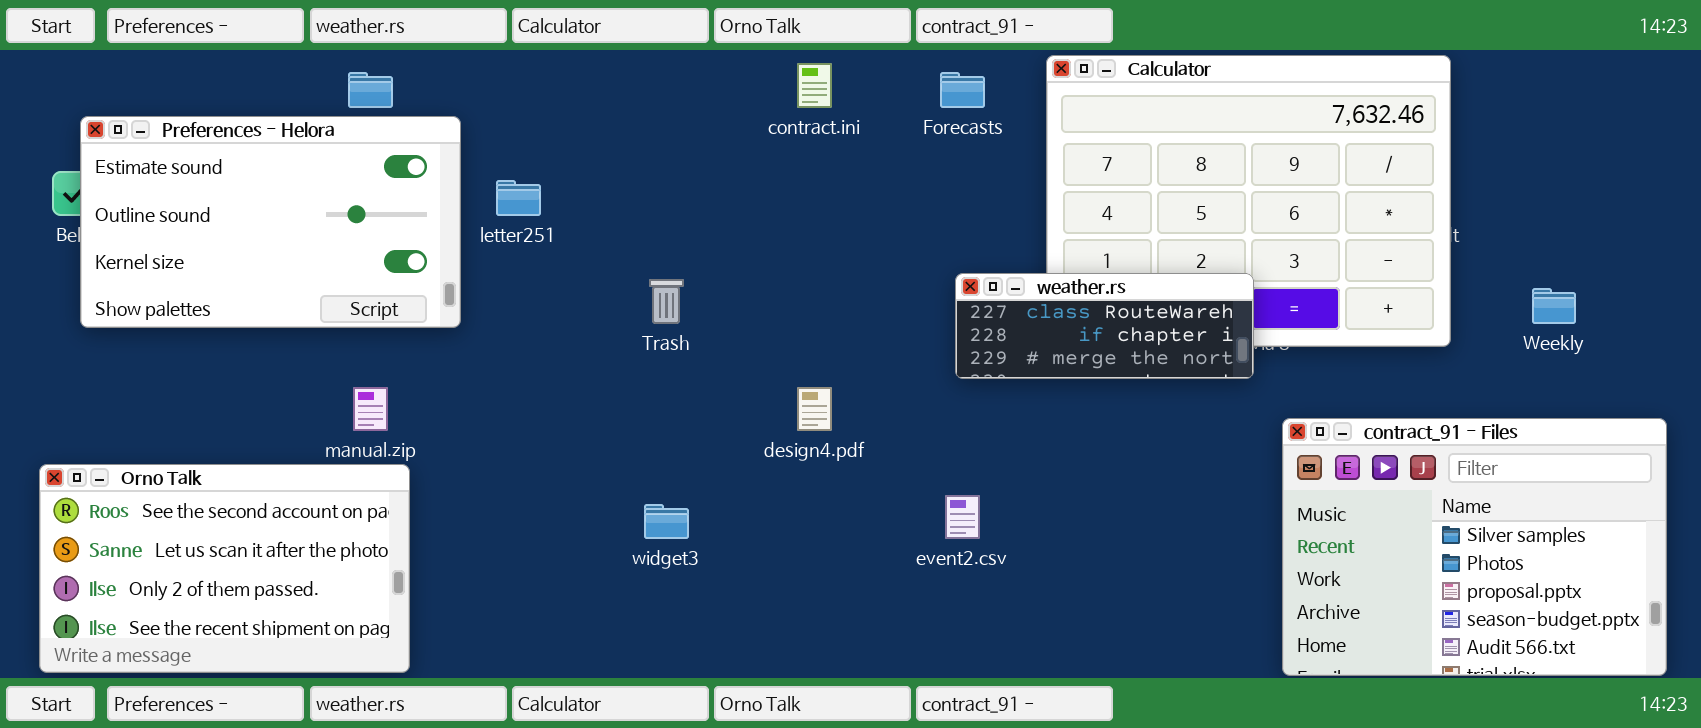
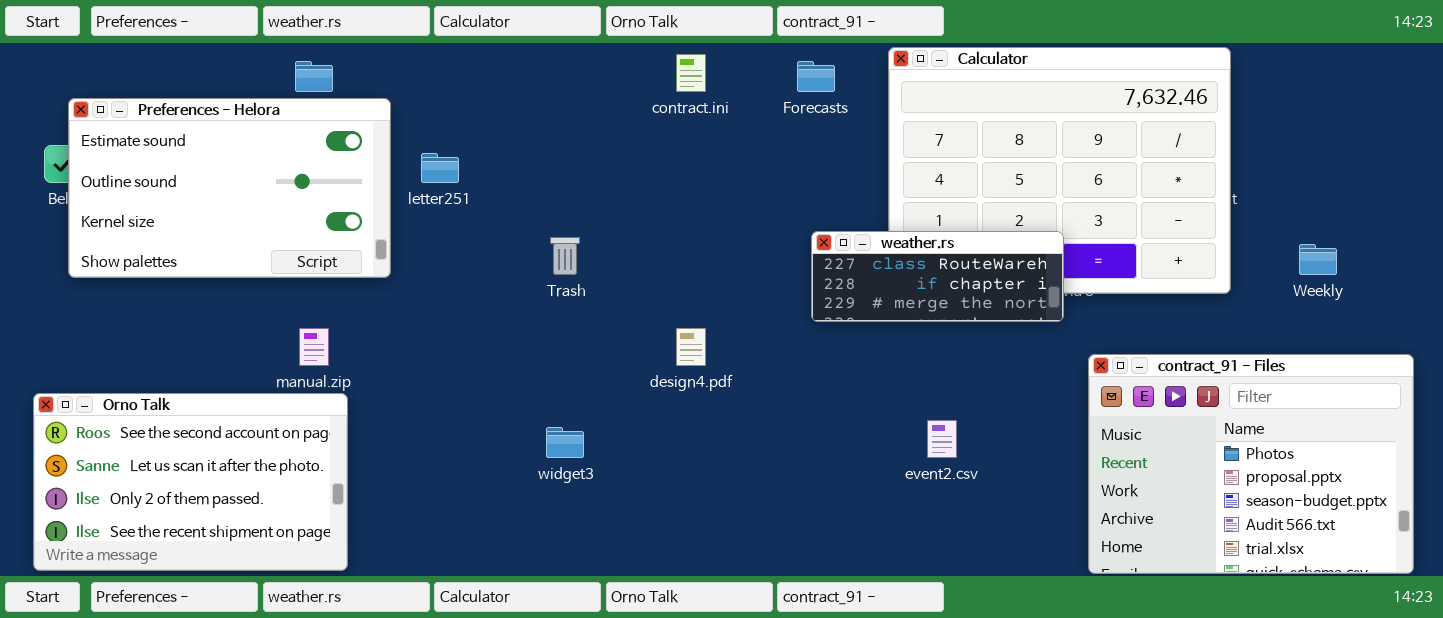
contract_91 - Files: [1282,418,1667,676] -> [1088,354,1414,574], scrolled down 1 row
event2.csv: [945,495,980,539] -> [927,420,957,458], moved

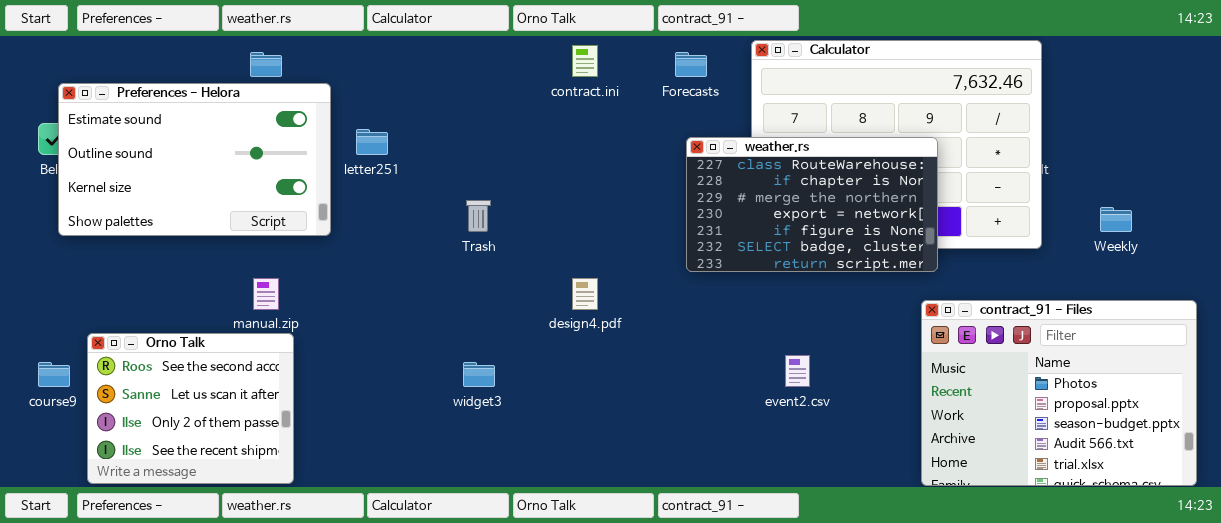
weather.rs: [811,231,1064,322] -> [686,137,938,272], resized
Orno Talk: [33,393,348,571] -> [87,333,294,484], resized

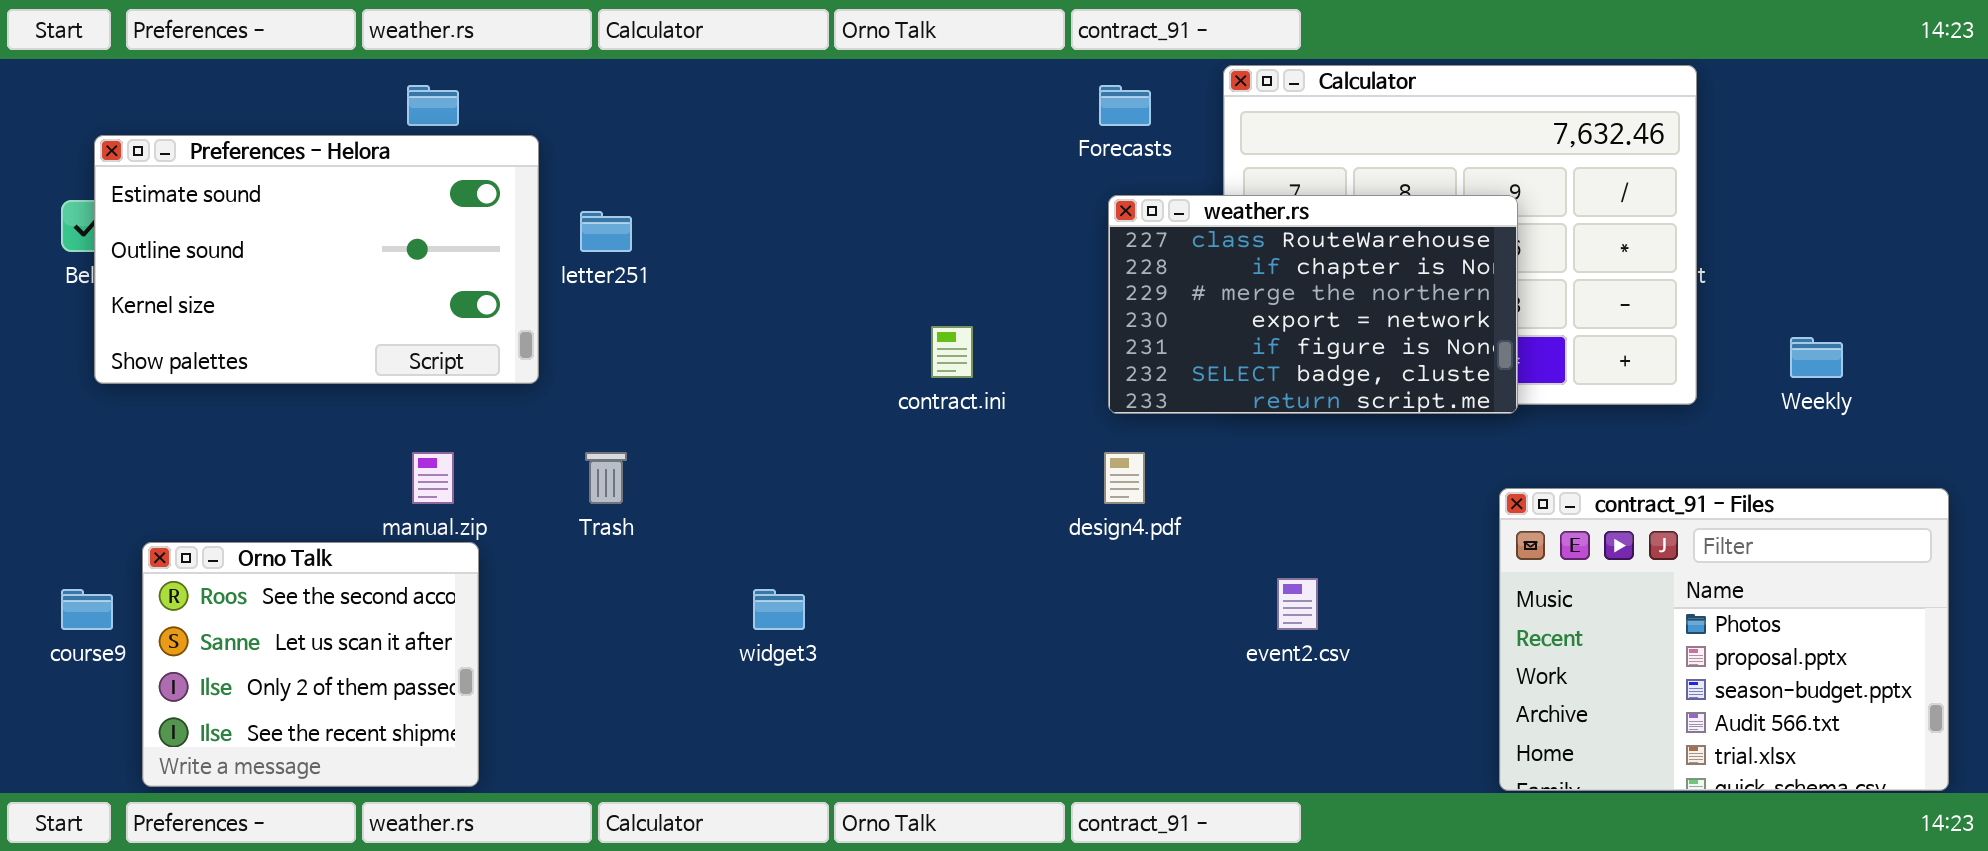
contract.ini: [572,45,598,77] -> [931,326,973,378], moved
weather.rs: [686,137,938,272] -> [1108,195,1518,414], moved
Trash: [466,200,491,232] -> [585,452,627,504], moved
design4.pdf: [572,278,598,310] -> [1104,452,1145,504], moved

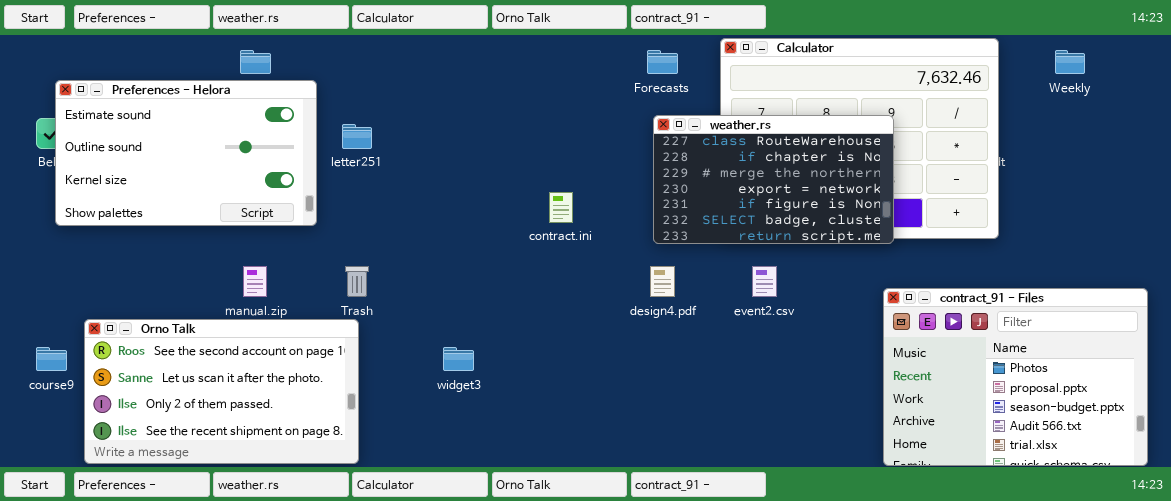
Weekly: [1790,337,1843,378] -> [1055,50,1085,74], moved
Orno Talk: [142,542,479,787] -> [84,319,359,464], resized
event2.csv: [1277,578,1318,630] -> [752,266,777,297], moved

